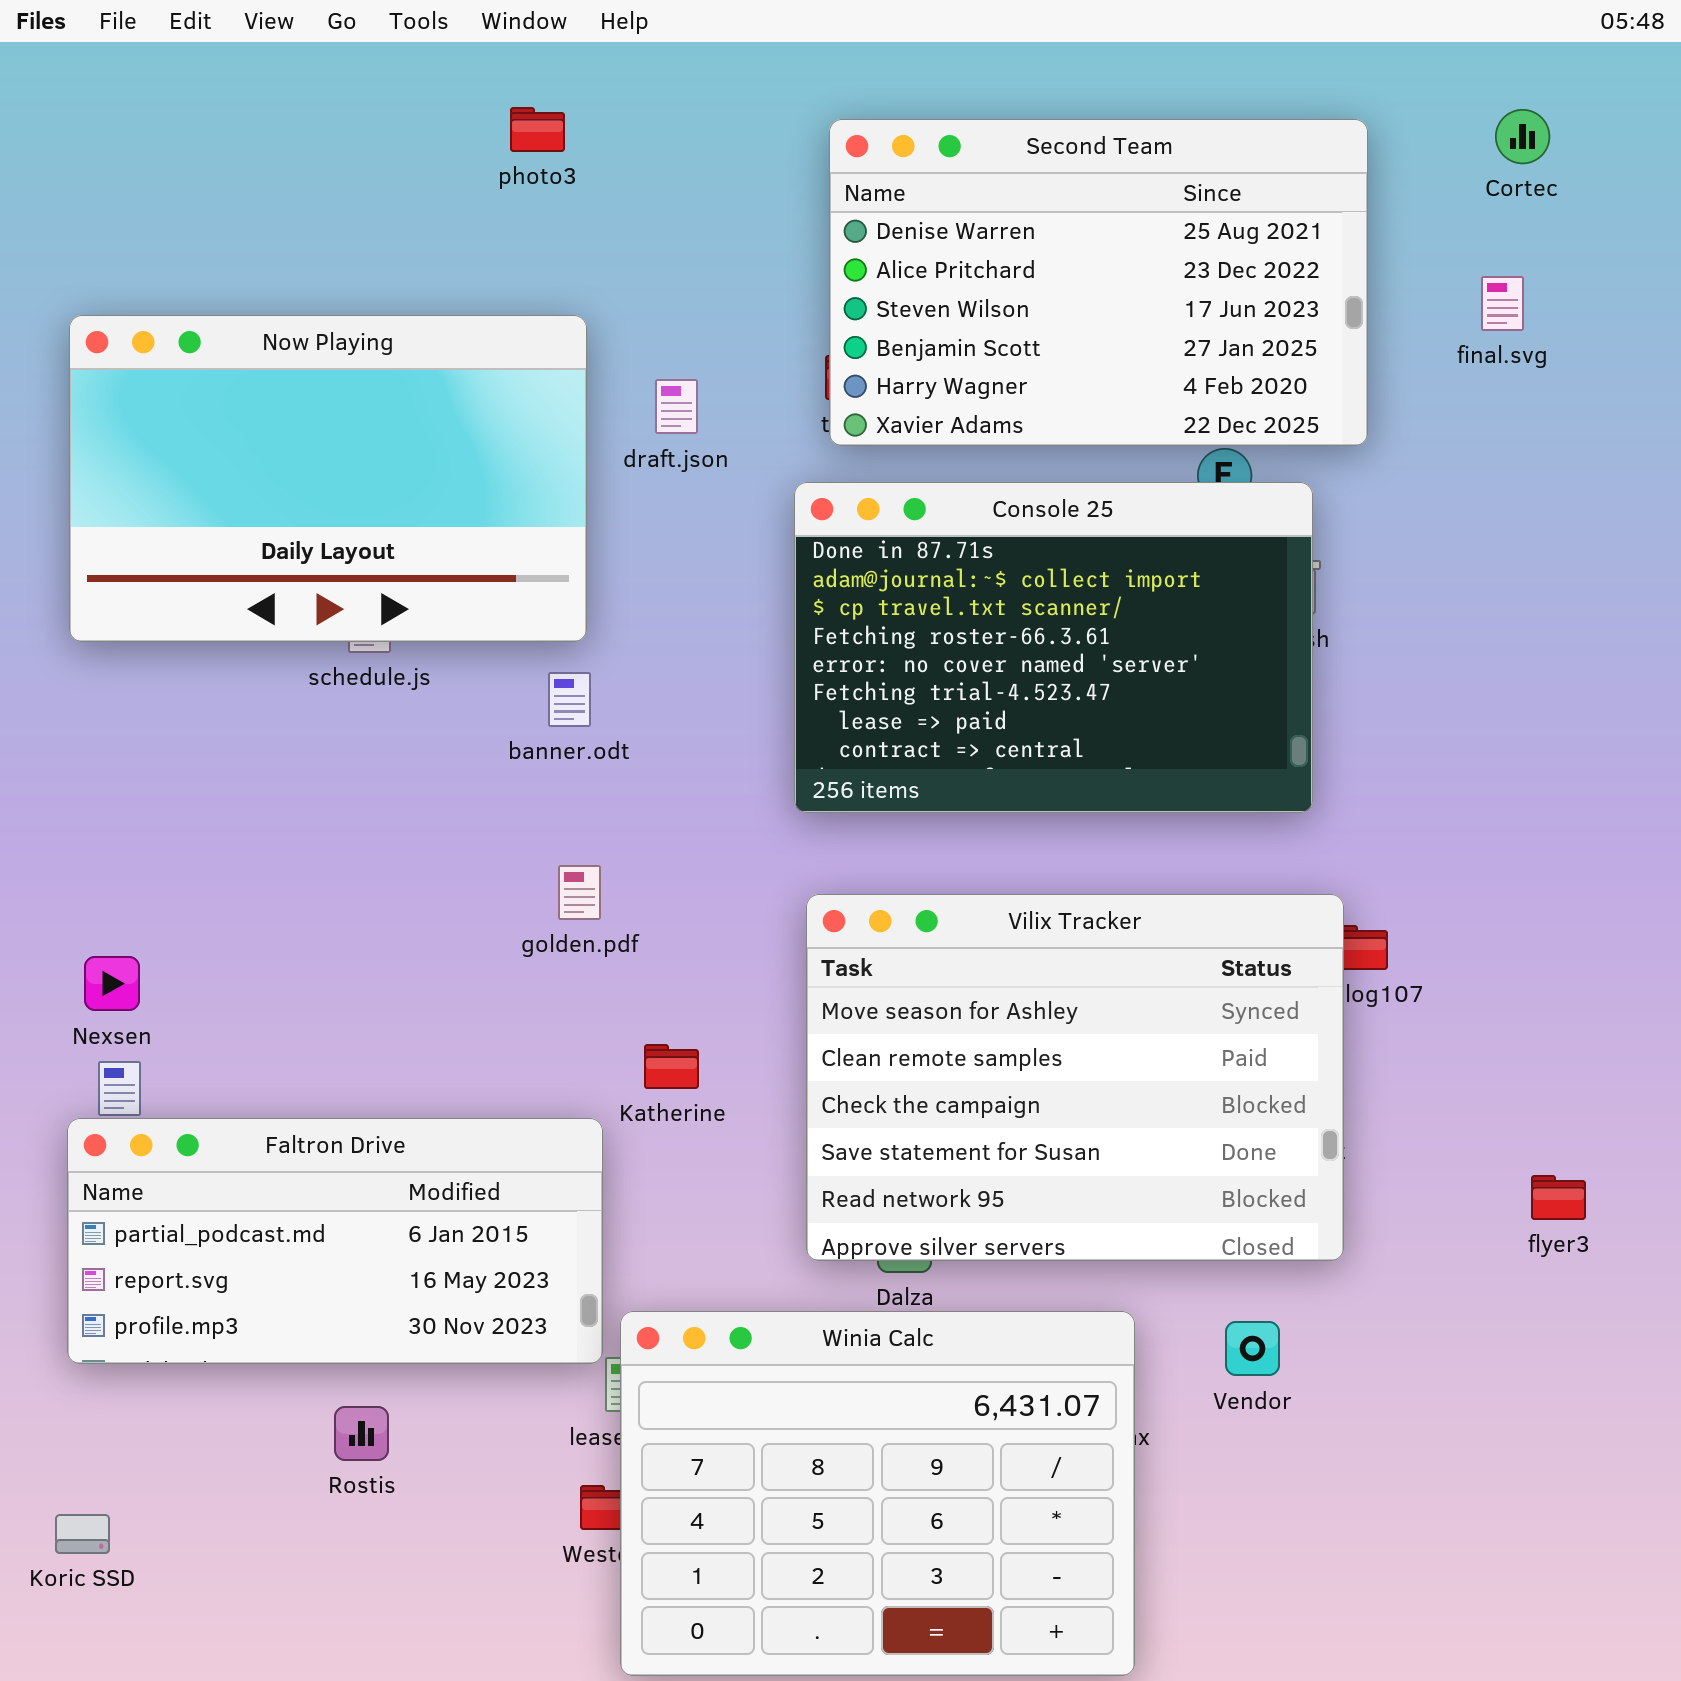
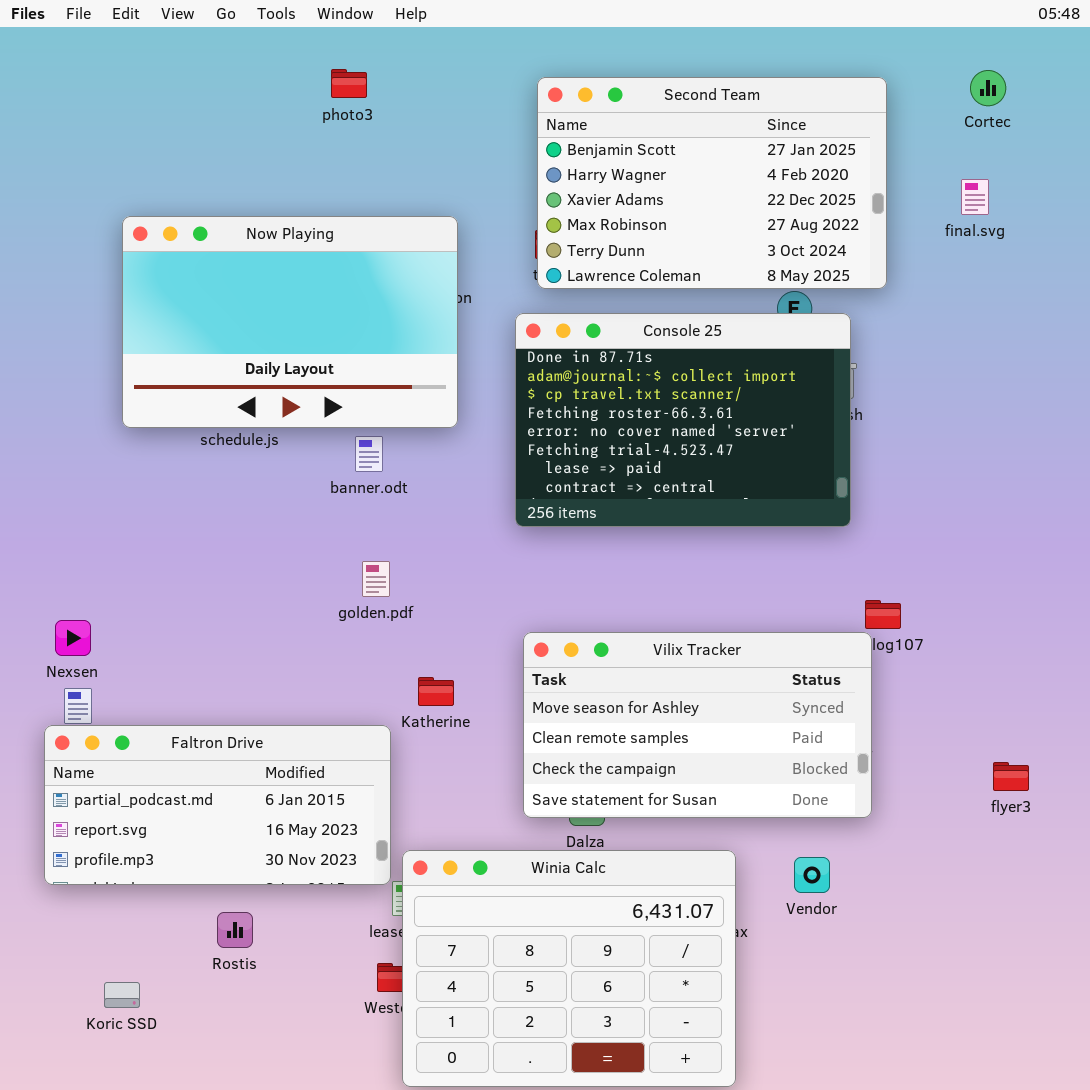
Second Team: [829,119,1368,446] -> [537,77,887,289], scrolled down 3 rows
Now Playing: [69,315,587,642] -> [122,216,458,428], moved
Vilix Tracker: [806,894,1344,1261] -> [523,632,872,818], resized
Koric SSD: [55,1514,110,1554] -> [104,982,140,1008], moved

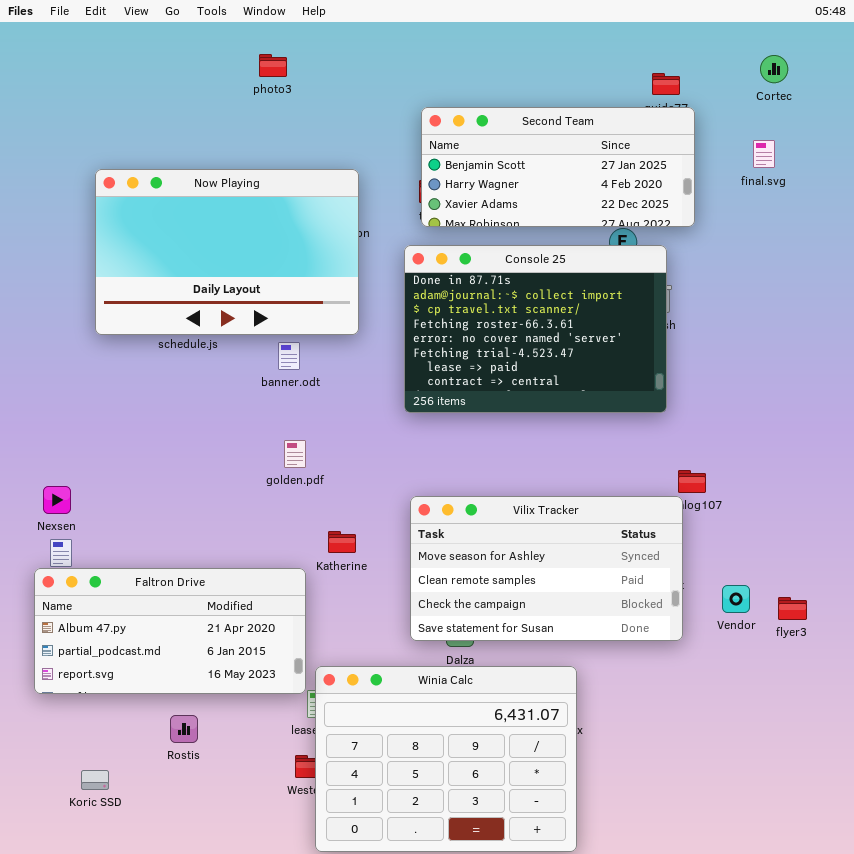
Second Team: [537,77,887,289] -> [421,107,695,227], resized
Faltron Drive: [44,725,391,885] -> [34,568,306,694], scrolled up 1 row
Vendor: [794,857,830,893] -> [722,585,750,613], moved

